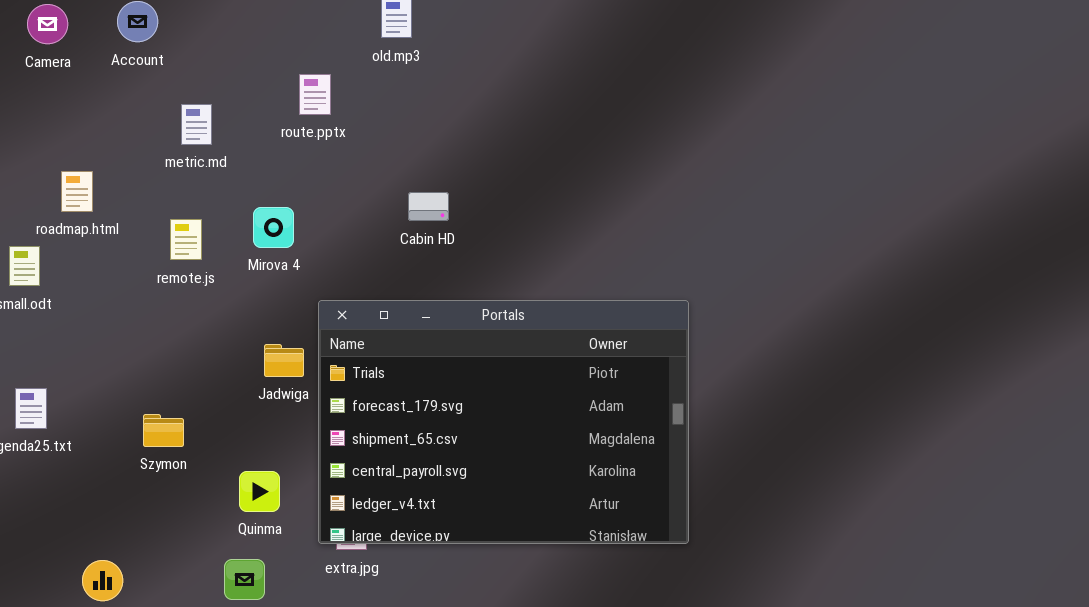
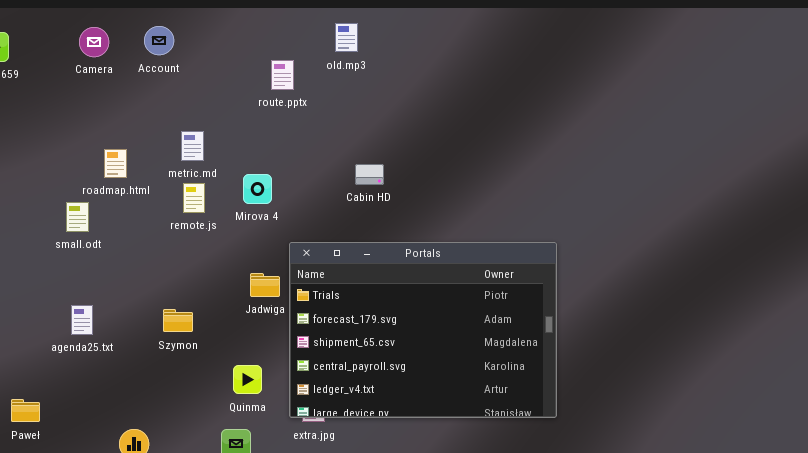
route.pptx: [299,74,331,115] -> [271,60,294,90], moved
metric.md: [181,104,212,145] -> [181,131,204,161], moved
Szymon: [143,414,184,447] -> [163,309,193,332], moved

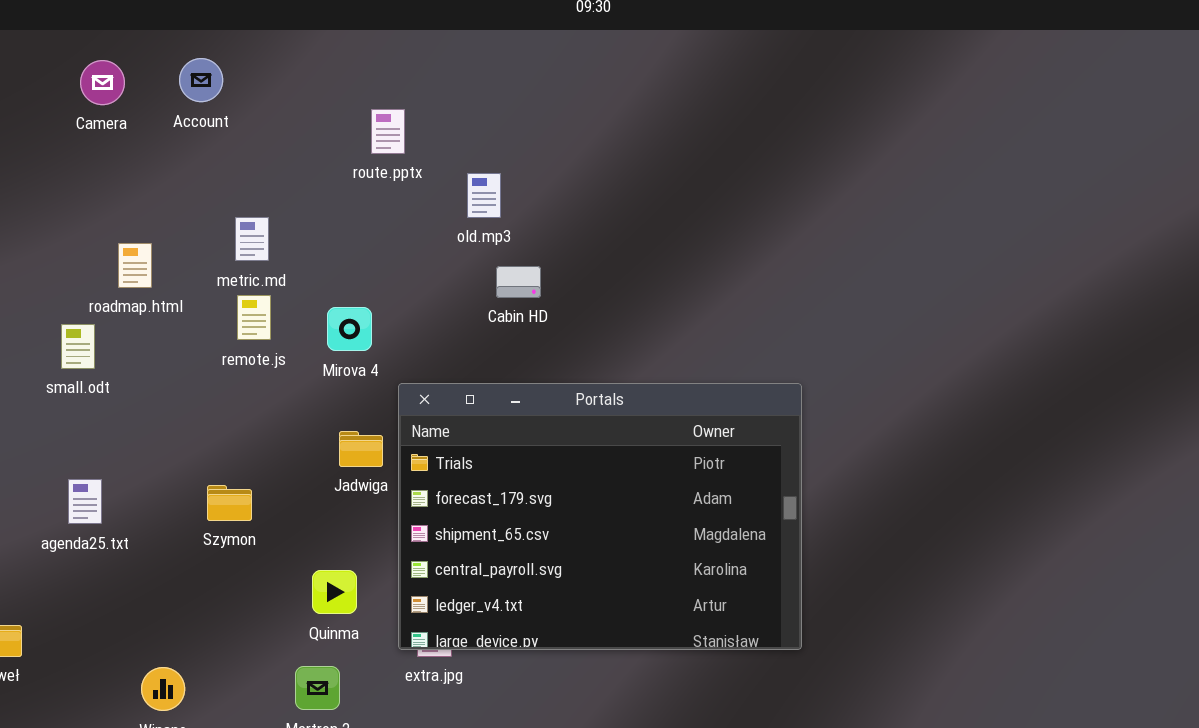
old.mp3: [335,23,358,52] -> [467,173,501,218], moved
Mirova 4: [243,174,272,204] -> [327,307,372,351], moved

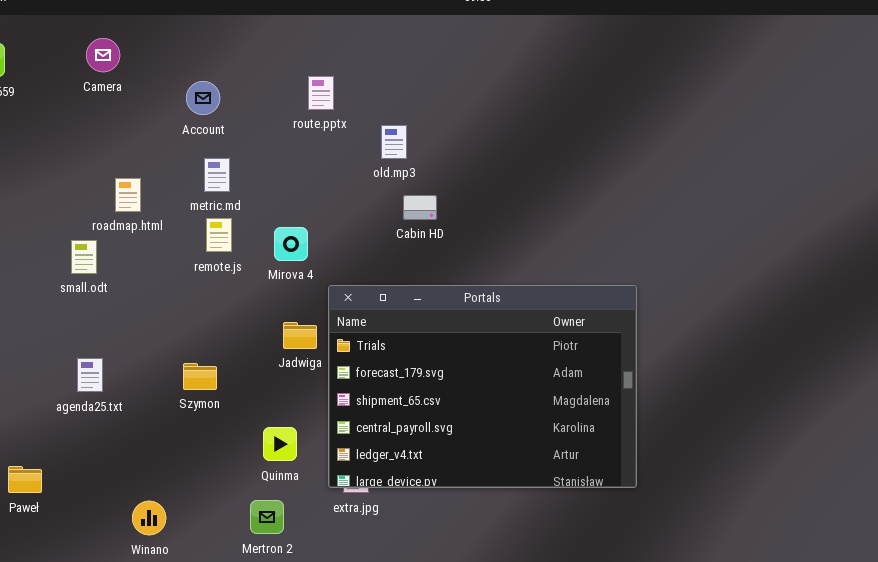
Account: [179,58,223,102] -> [186,81,220,115], moved

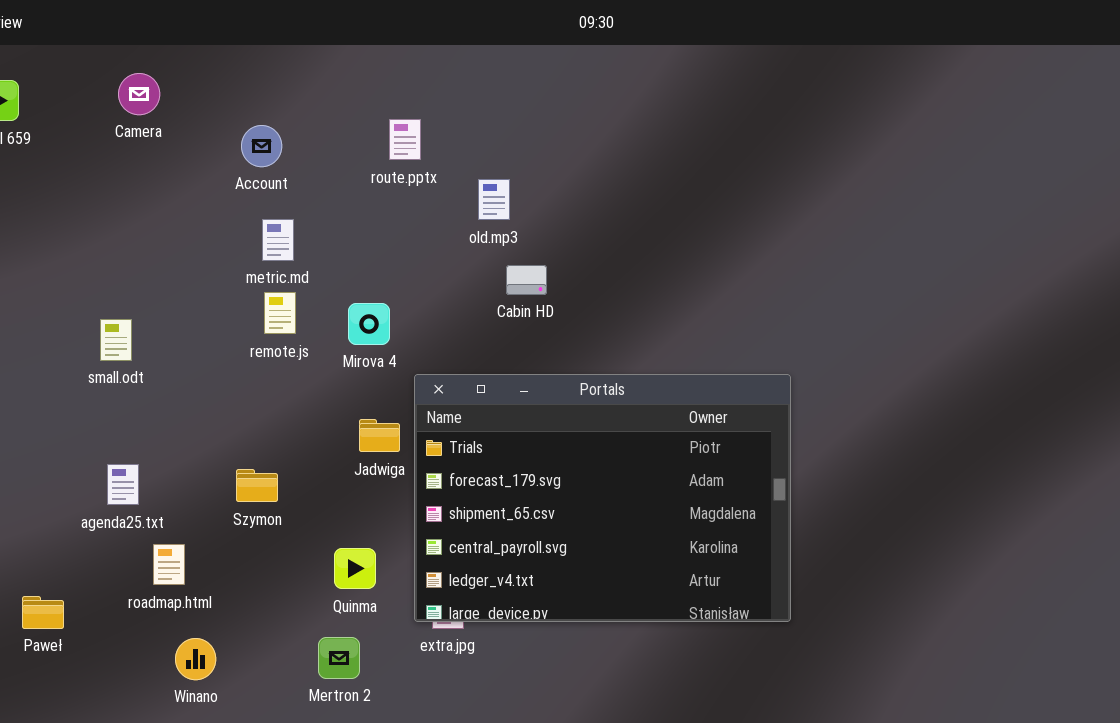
roadmap.html: [115,178,141,212] -> [153,544,185,585], moved

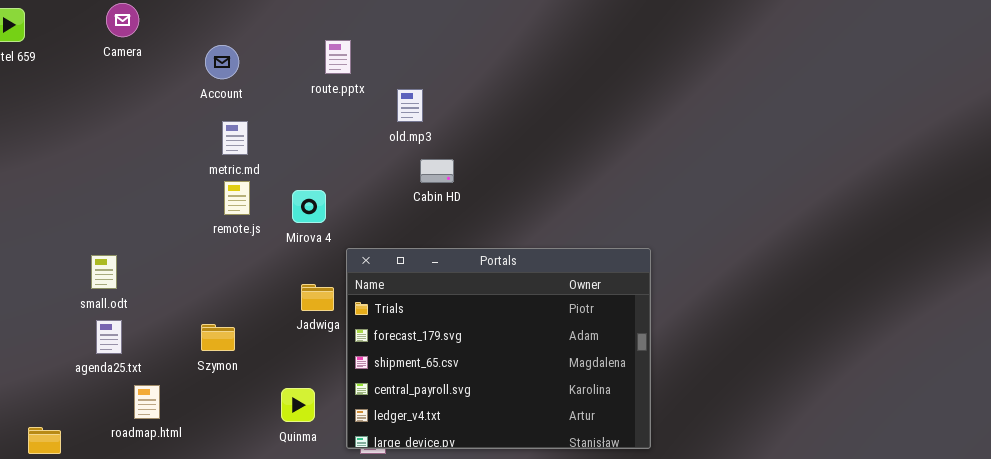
small.odt: [100,319,132,361] -> [91,255,117,289], moved

